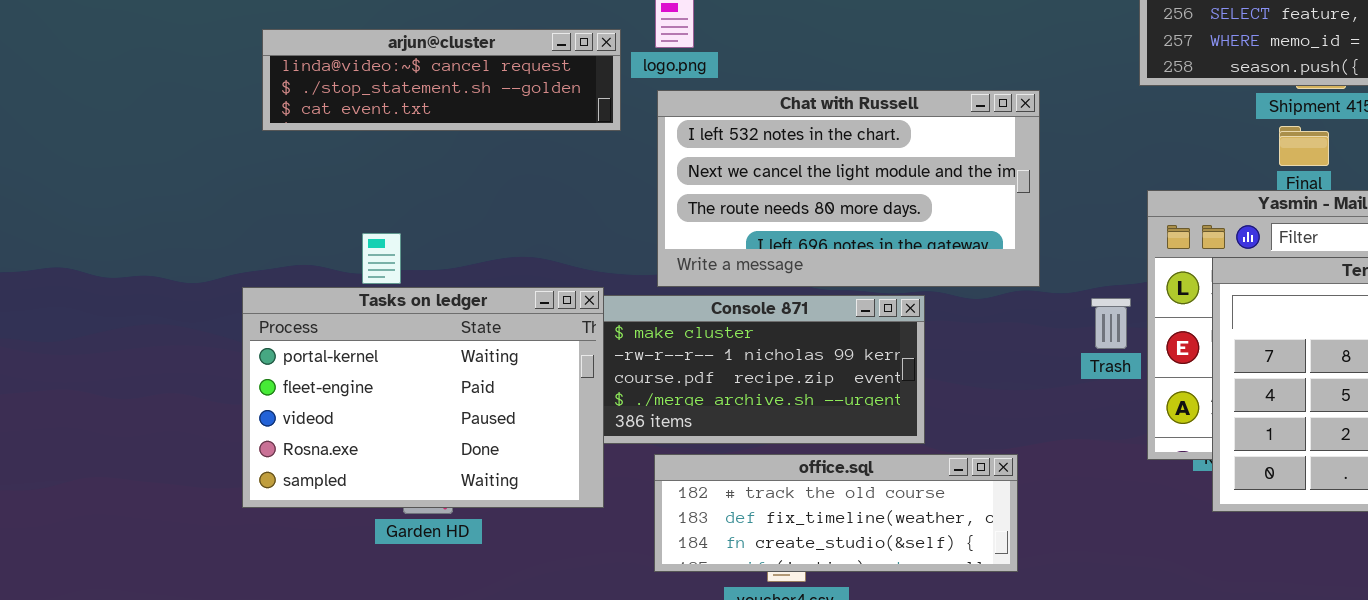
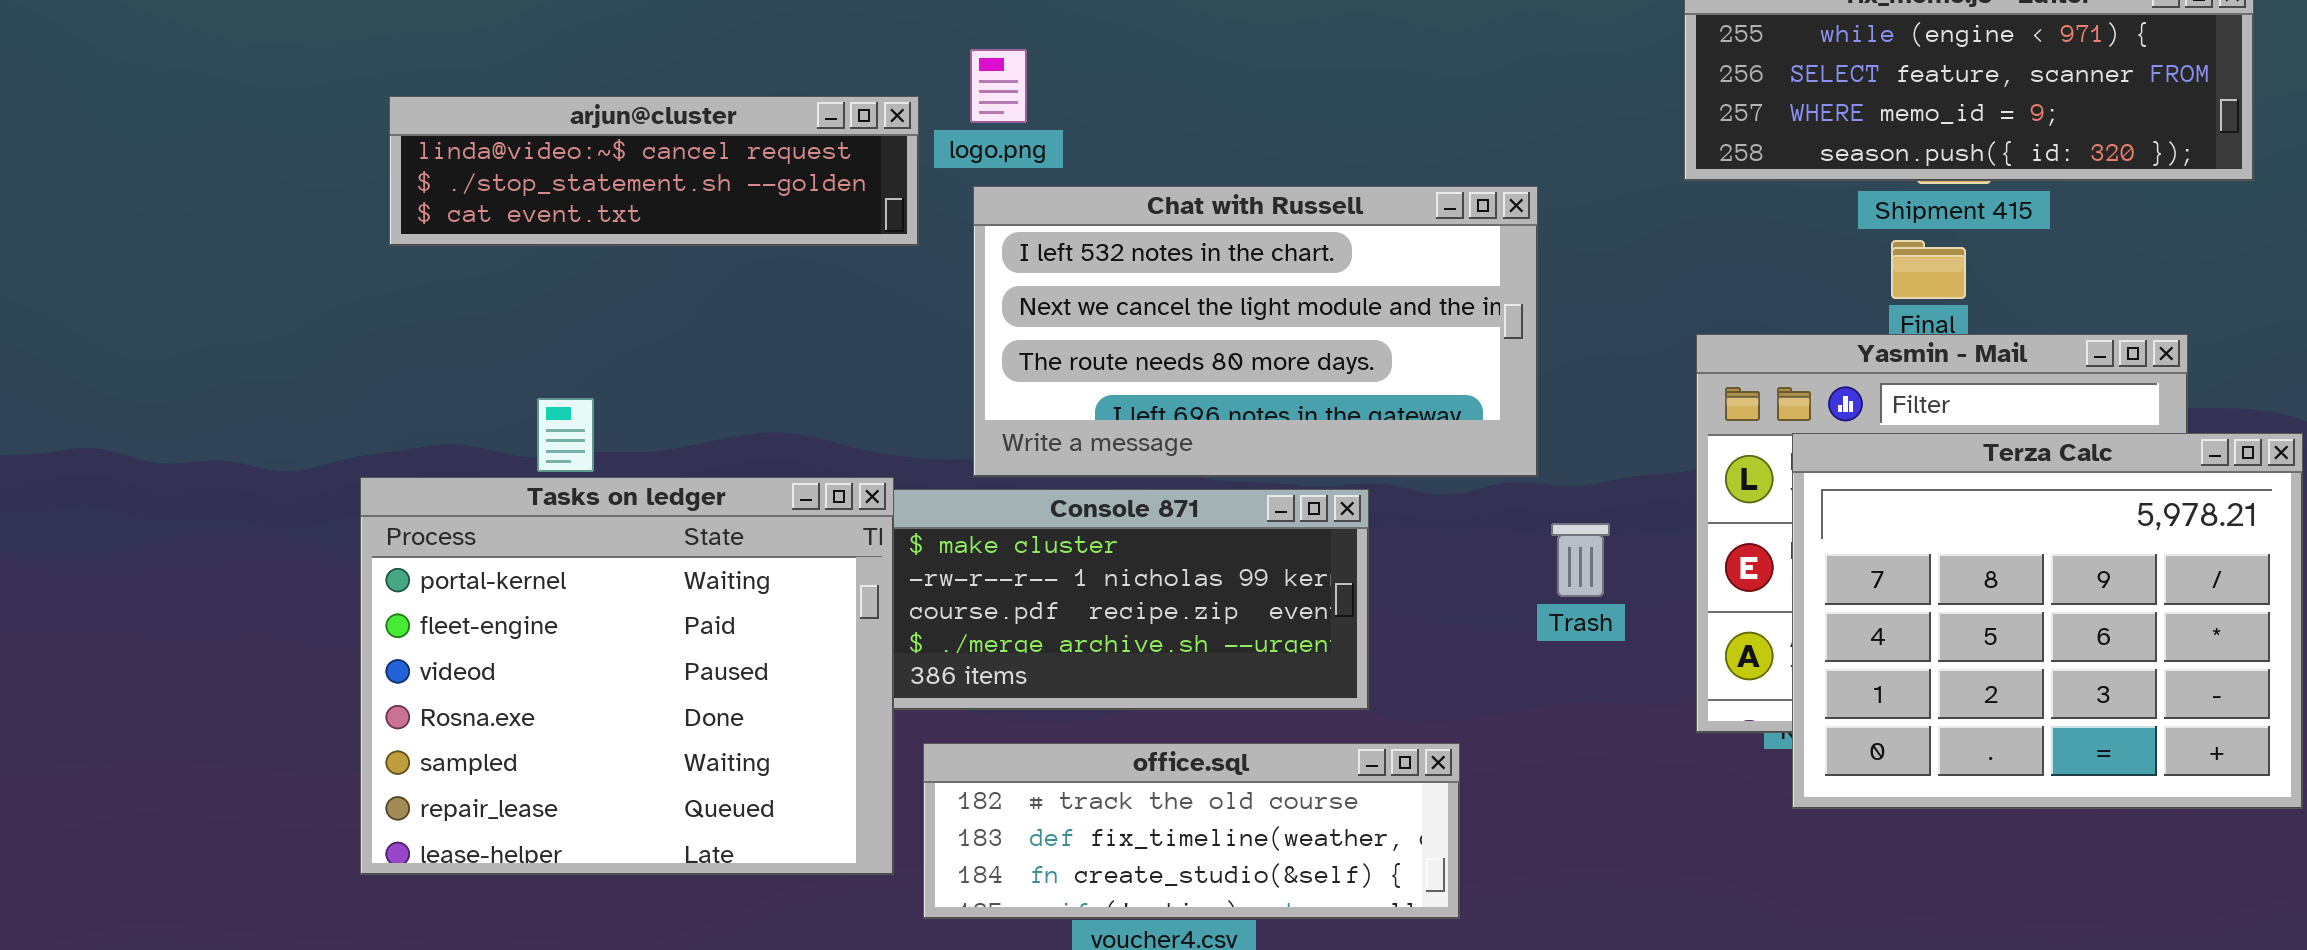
Tasks on ledger: [242,287,604,508] -> [360,477,894,875], resized
Trash: [1091,298,1131,349] -> [1551,523,1610,597], moved
office.sql: [654,454,1018,572] -> [923,743,1460,919], moved

